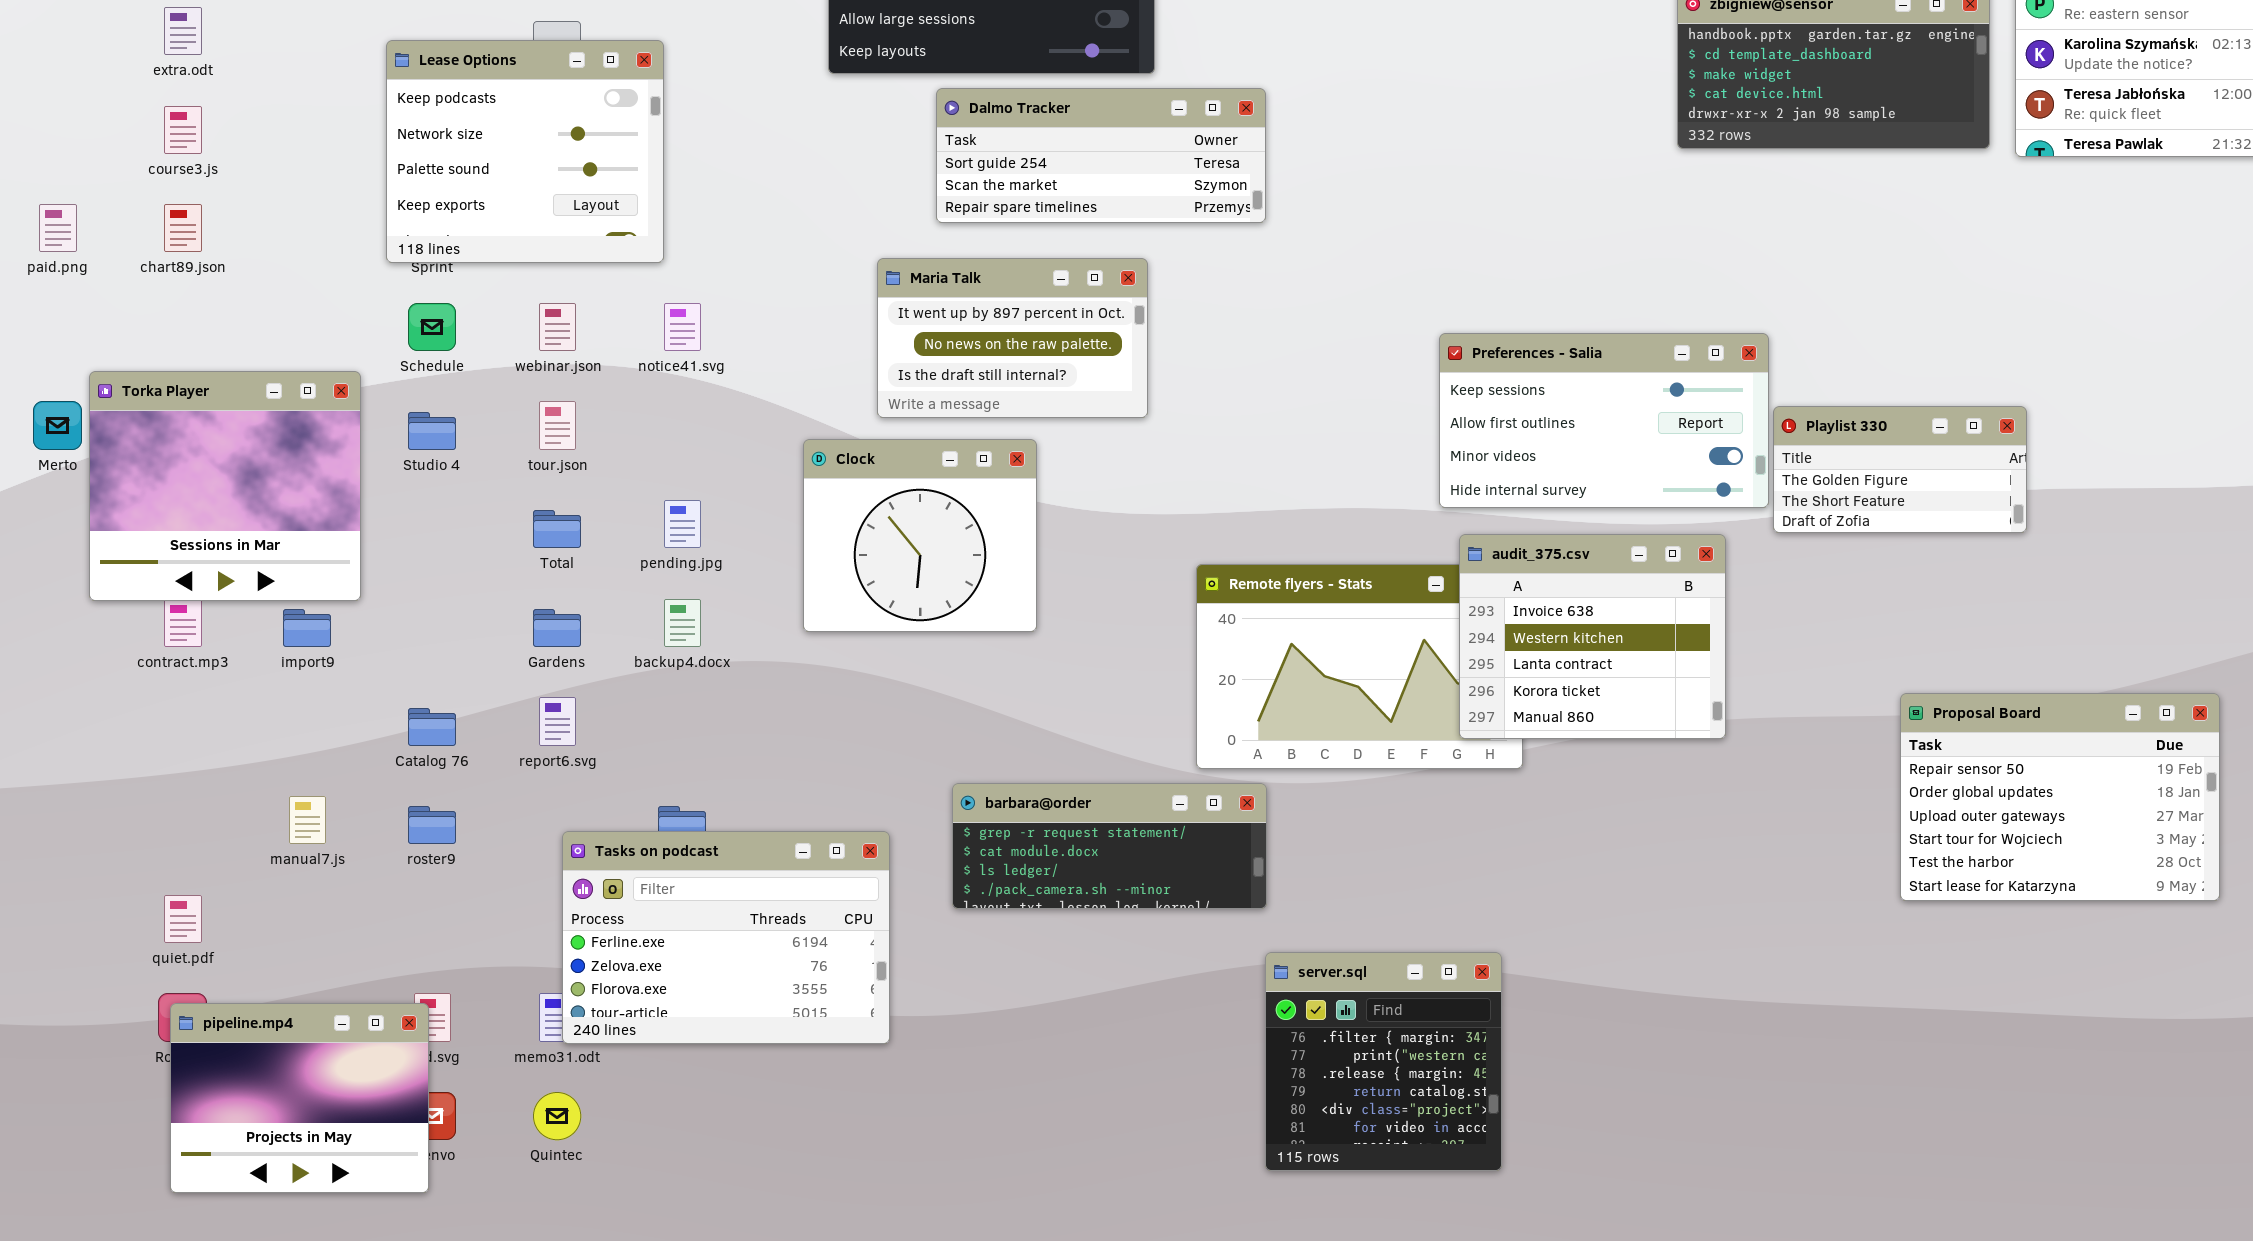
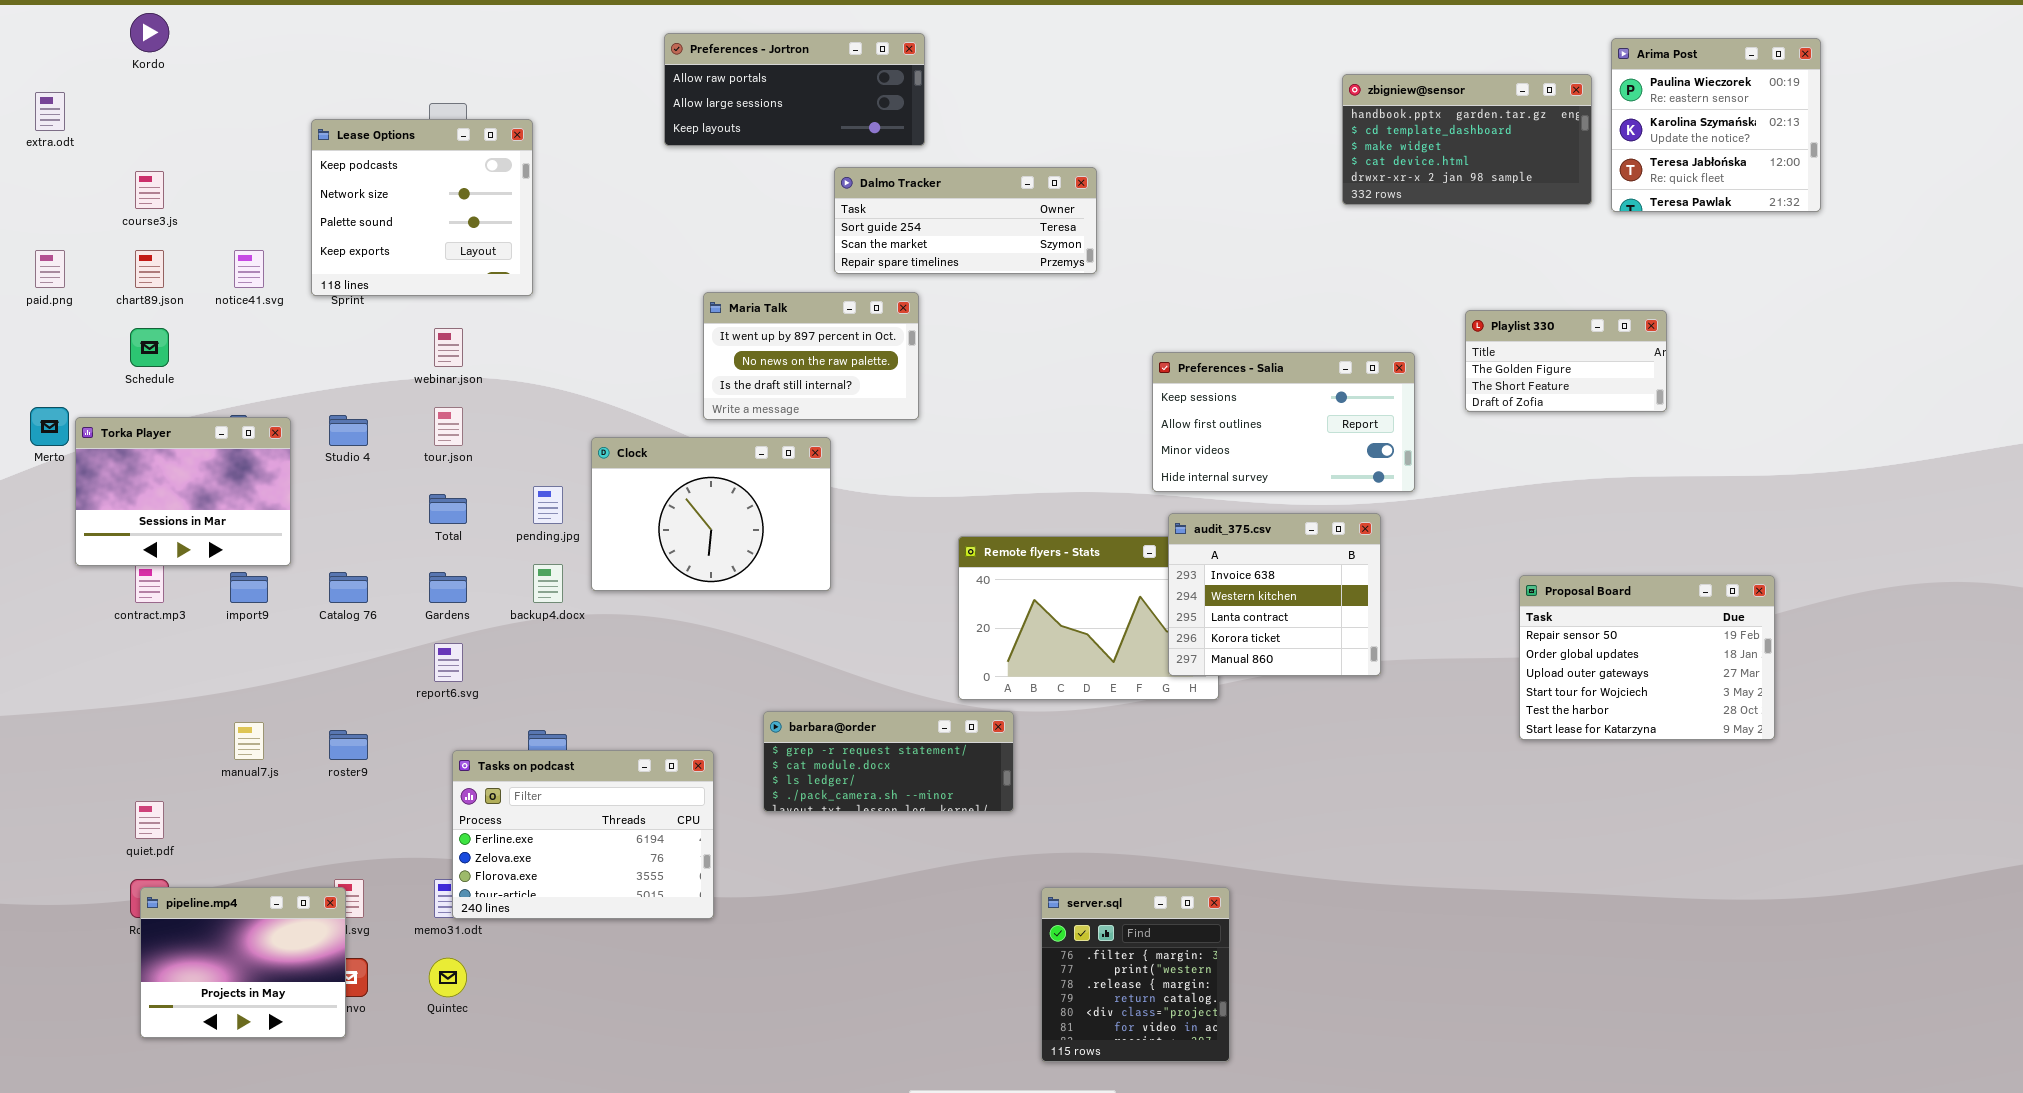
extra.odt: [164,7,202,55] -> [35,92,65,131], moved
Dalmo Tracker: [936,88,1266,223] -> [834,167,1097,274], moved
Schedule: [408,303,456,351] -> [130,328,169,367], moved
notice41.svg: [664,303,701,351] -> [234,250,264,288], moved
Torka Player: [89,371,361,601] -> [75,417,291,566], resized
Playlist 330: [1773,406,2027,533] -> [1465,310,1667,412], moved
Clock: [803,439,1037,632] -> [591,437,831,591], resized
Proposal Board: [1900,693,2220,901] -> [1519,575,1775,740], moved
Catalog 76: [408,708,456,746] -> [329,572,368,603], moved
server.sql: [1265,952,1502,1171] -> [1041,887,1230,1062], moved

